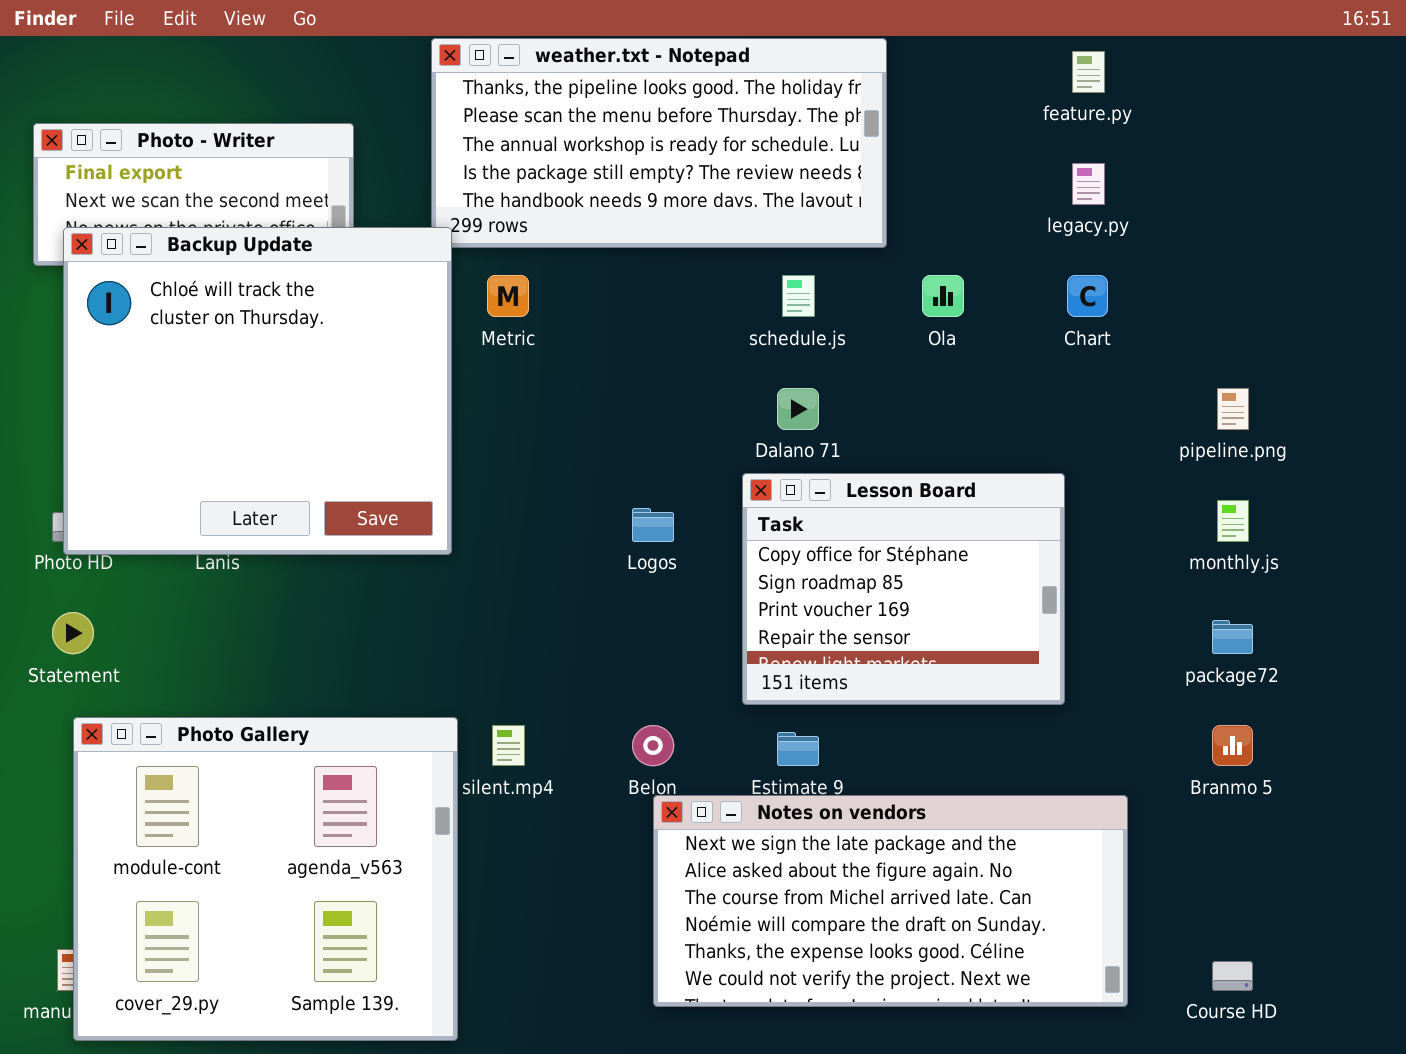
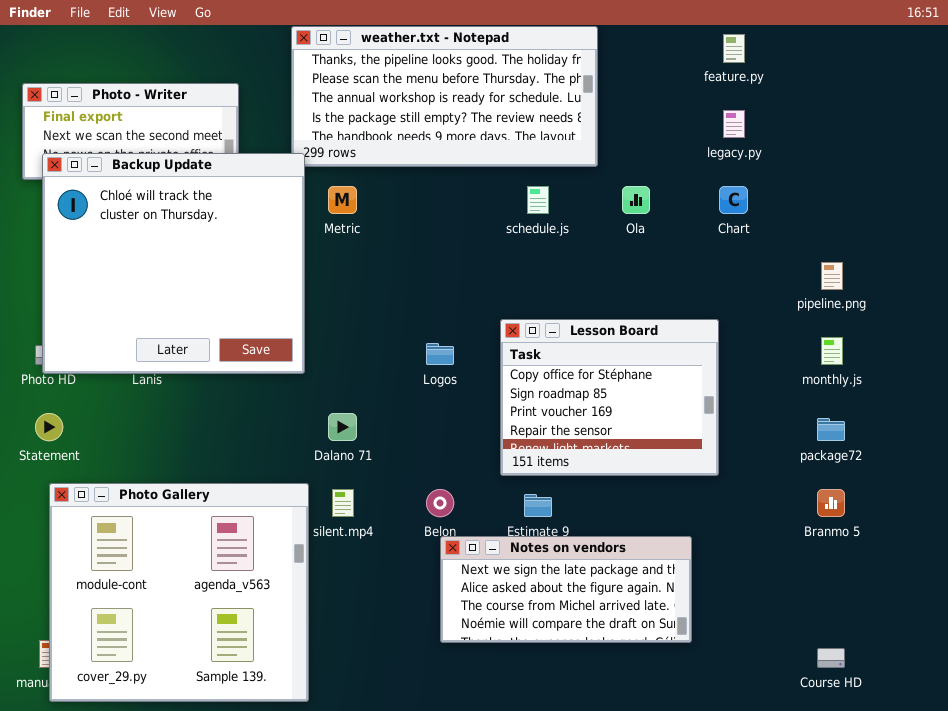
Dalano 71: [777,388,819,430] -> [328,413,357,441], moved
Notes on vendors: [653,795,1128,1007] -> [440,536,692,643], resized

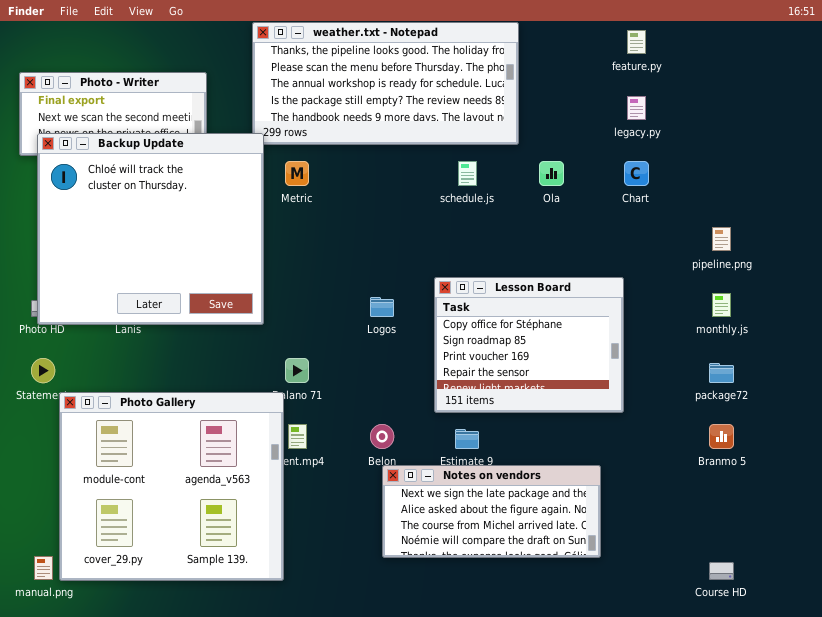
Photo Gallery: [49,483,309,702] -> [59,392,284,581], moved

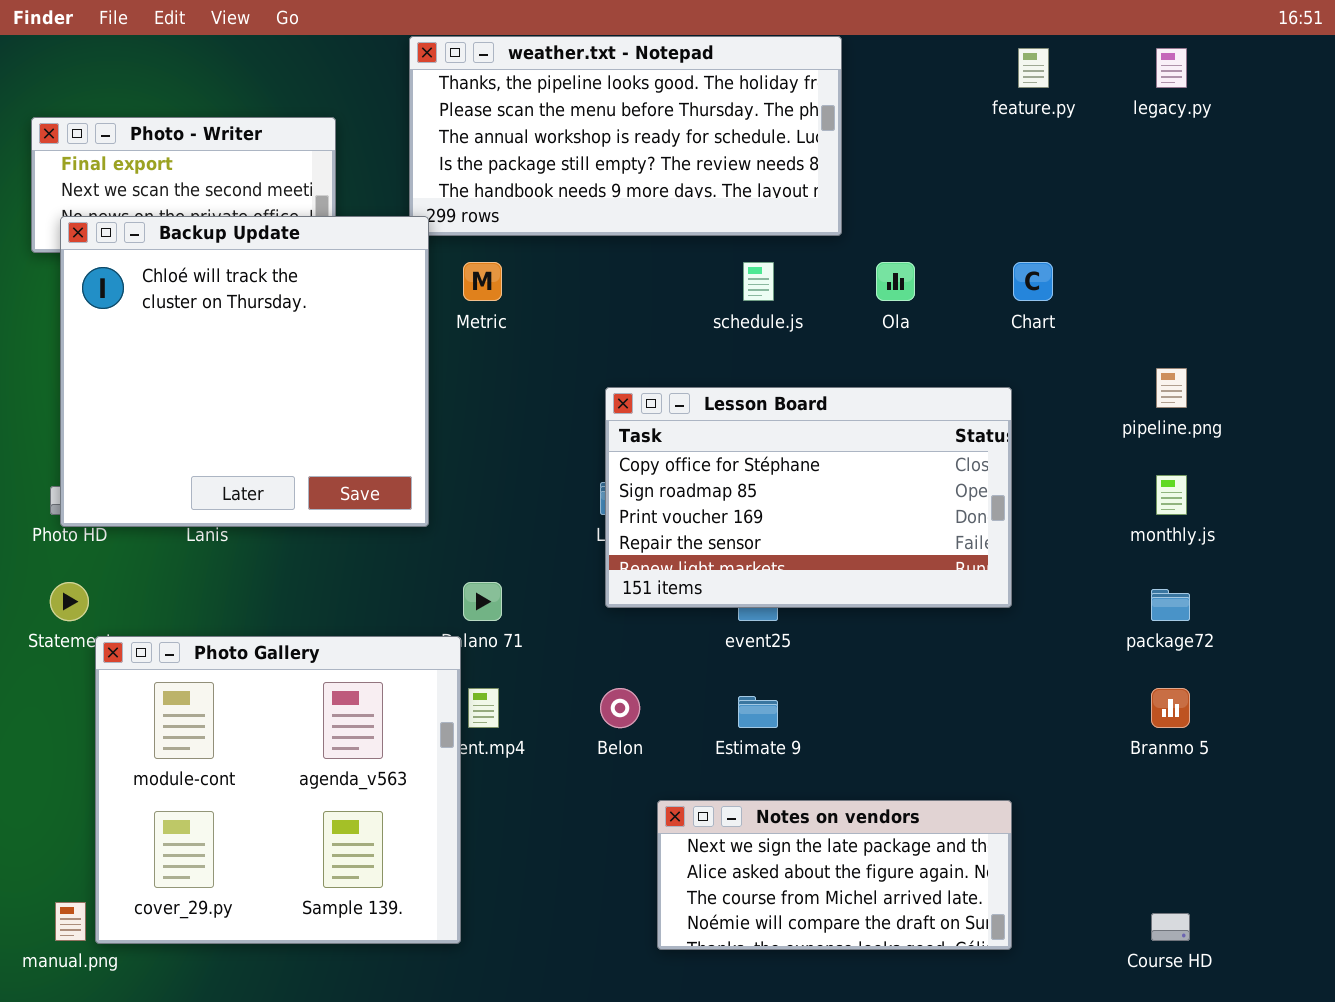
legacy.py: [627,96,646,120] -> [1156,48,1187,88], moved
Lesson Board: [434,277,624,413] -> [605,387,1012,608], moved, resized
Notes on vendors: [382,465,601,558] -> [657,800,1012,950], moved

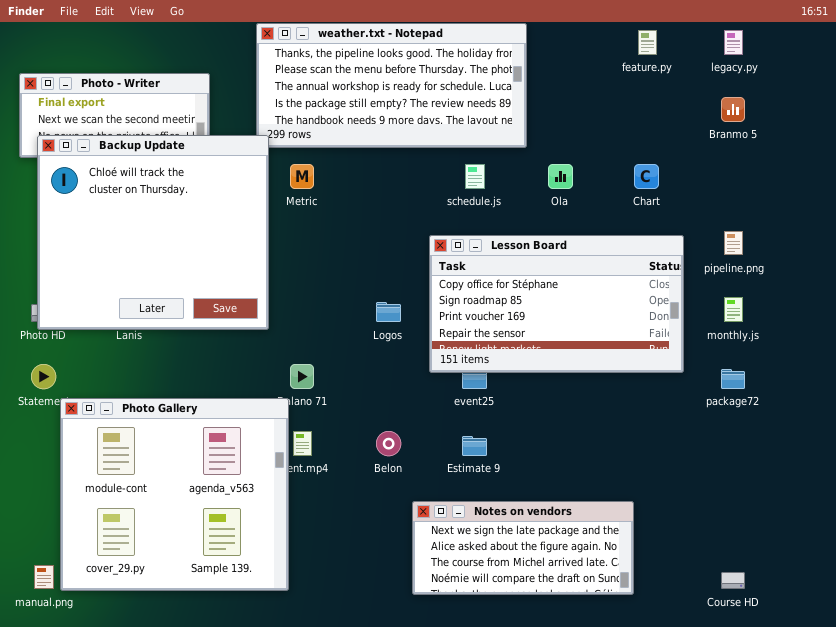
Lesson Board: [605,387,1012,608] -> [429,235,684,373], moved
Branmo 5: [1151,688,1190,728] -> [721,97,745,122], moved

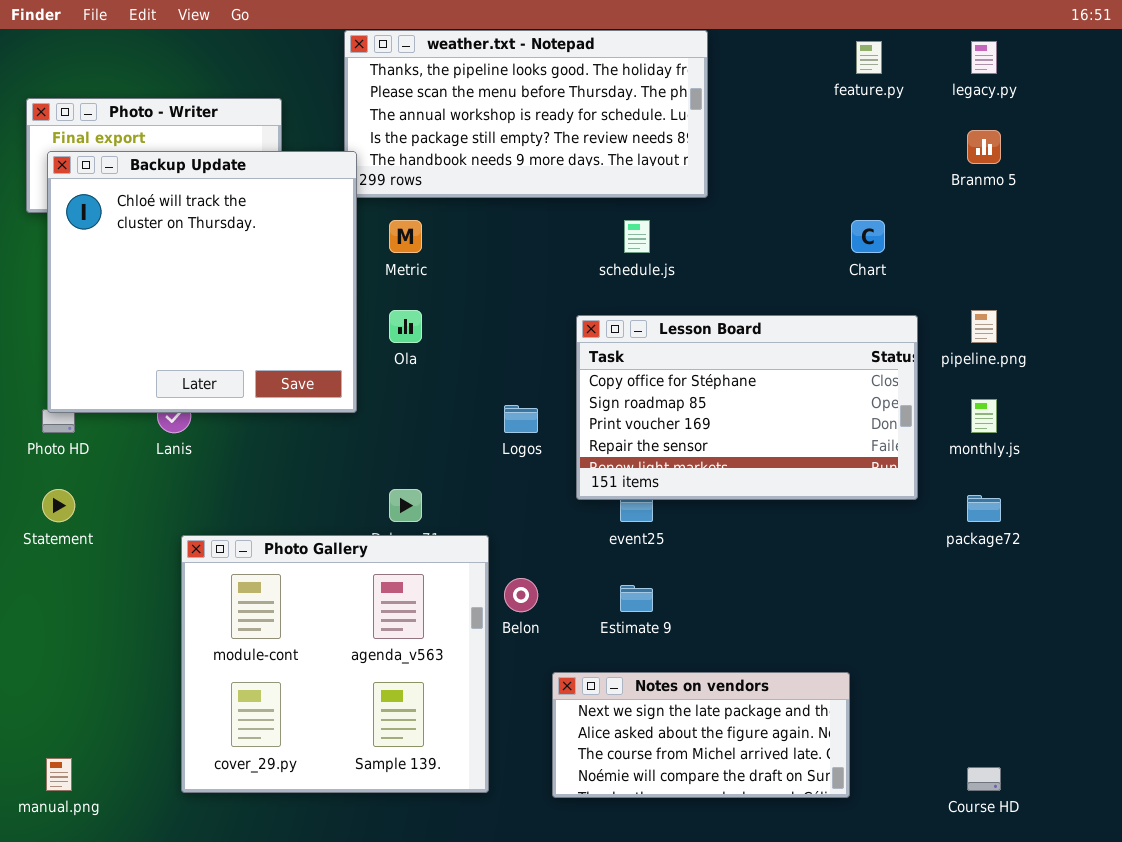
Backup Update: [37,135,269,330] -> [47,151,357,413], moved
Ola: [548,164,573,189] -> [389,310,422,343], moved
Photo Gallery: [60,398,289,591] -> [181,535,489,793], moved

